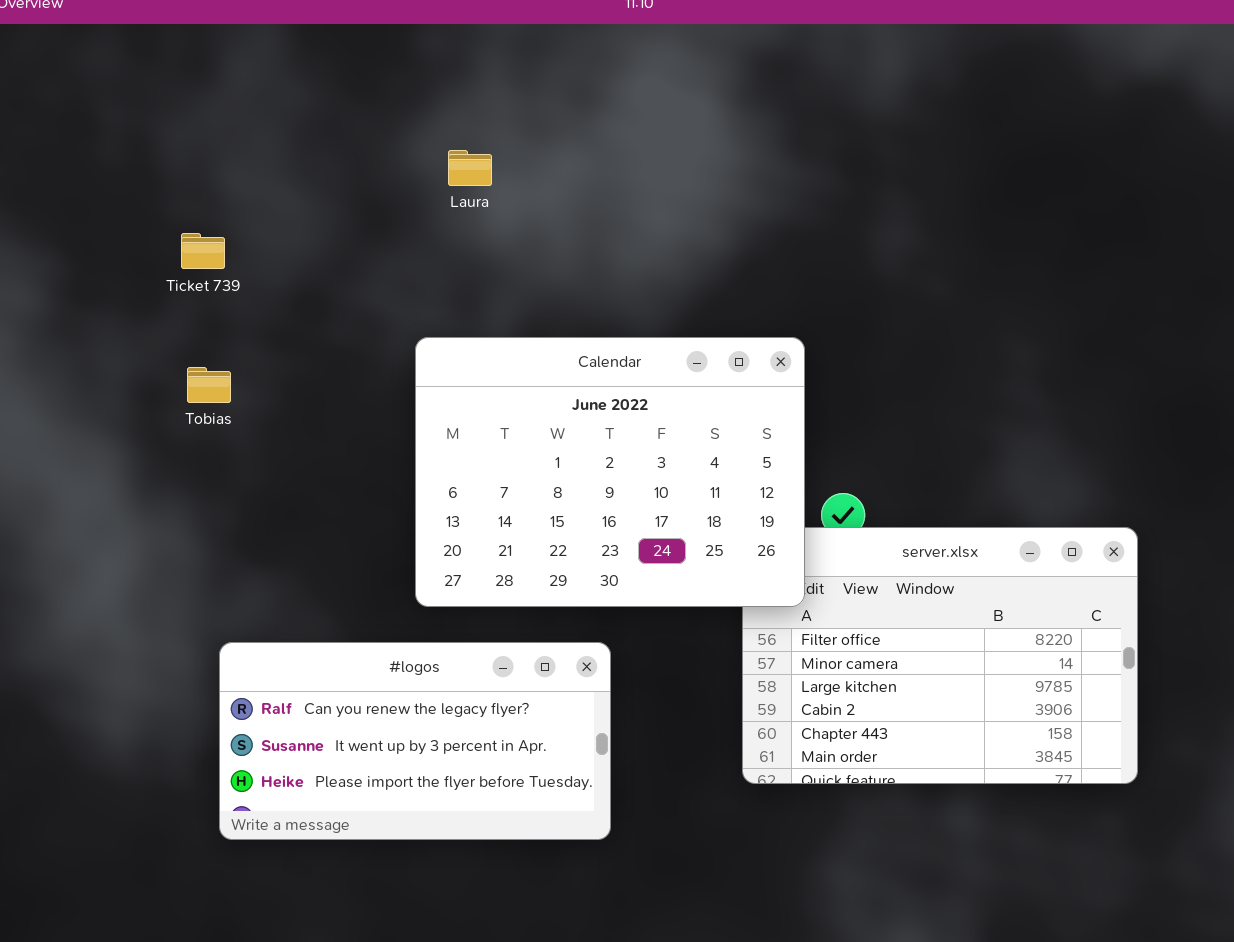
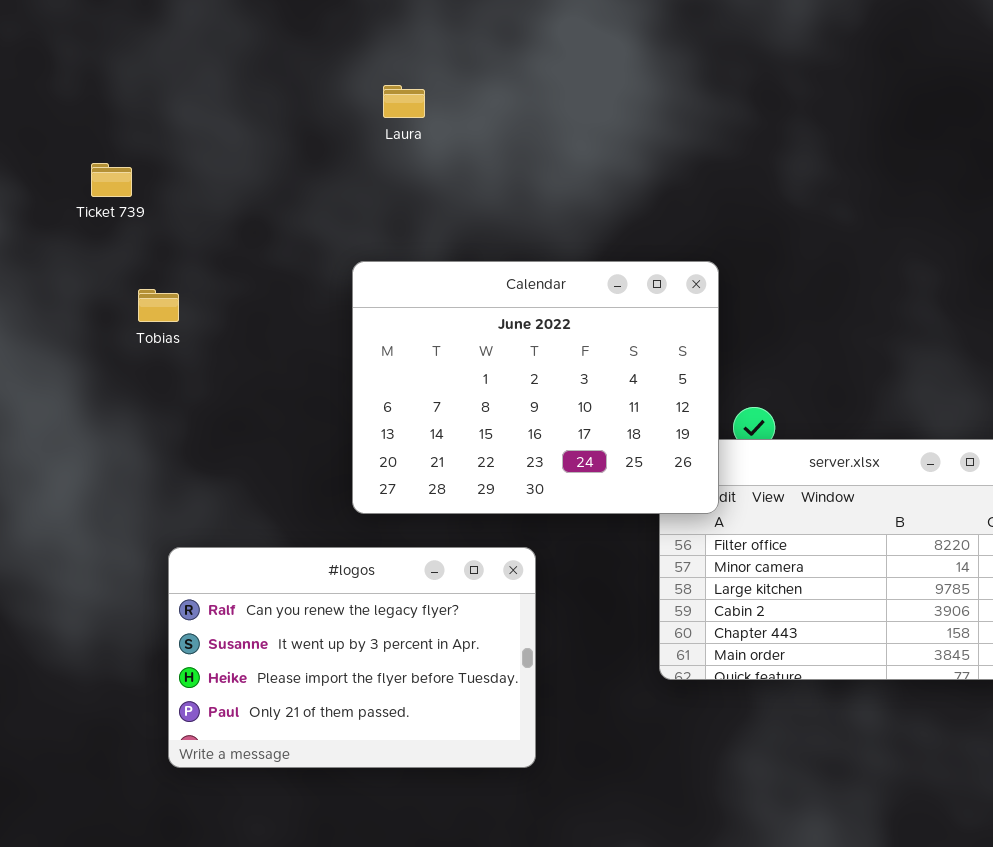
Ticket 739: [181,233,225,269] -> [91,163,132,197], moved
#logos: [219,642,611,840] -> [168,547,536,768], resized

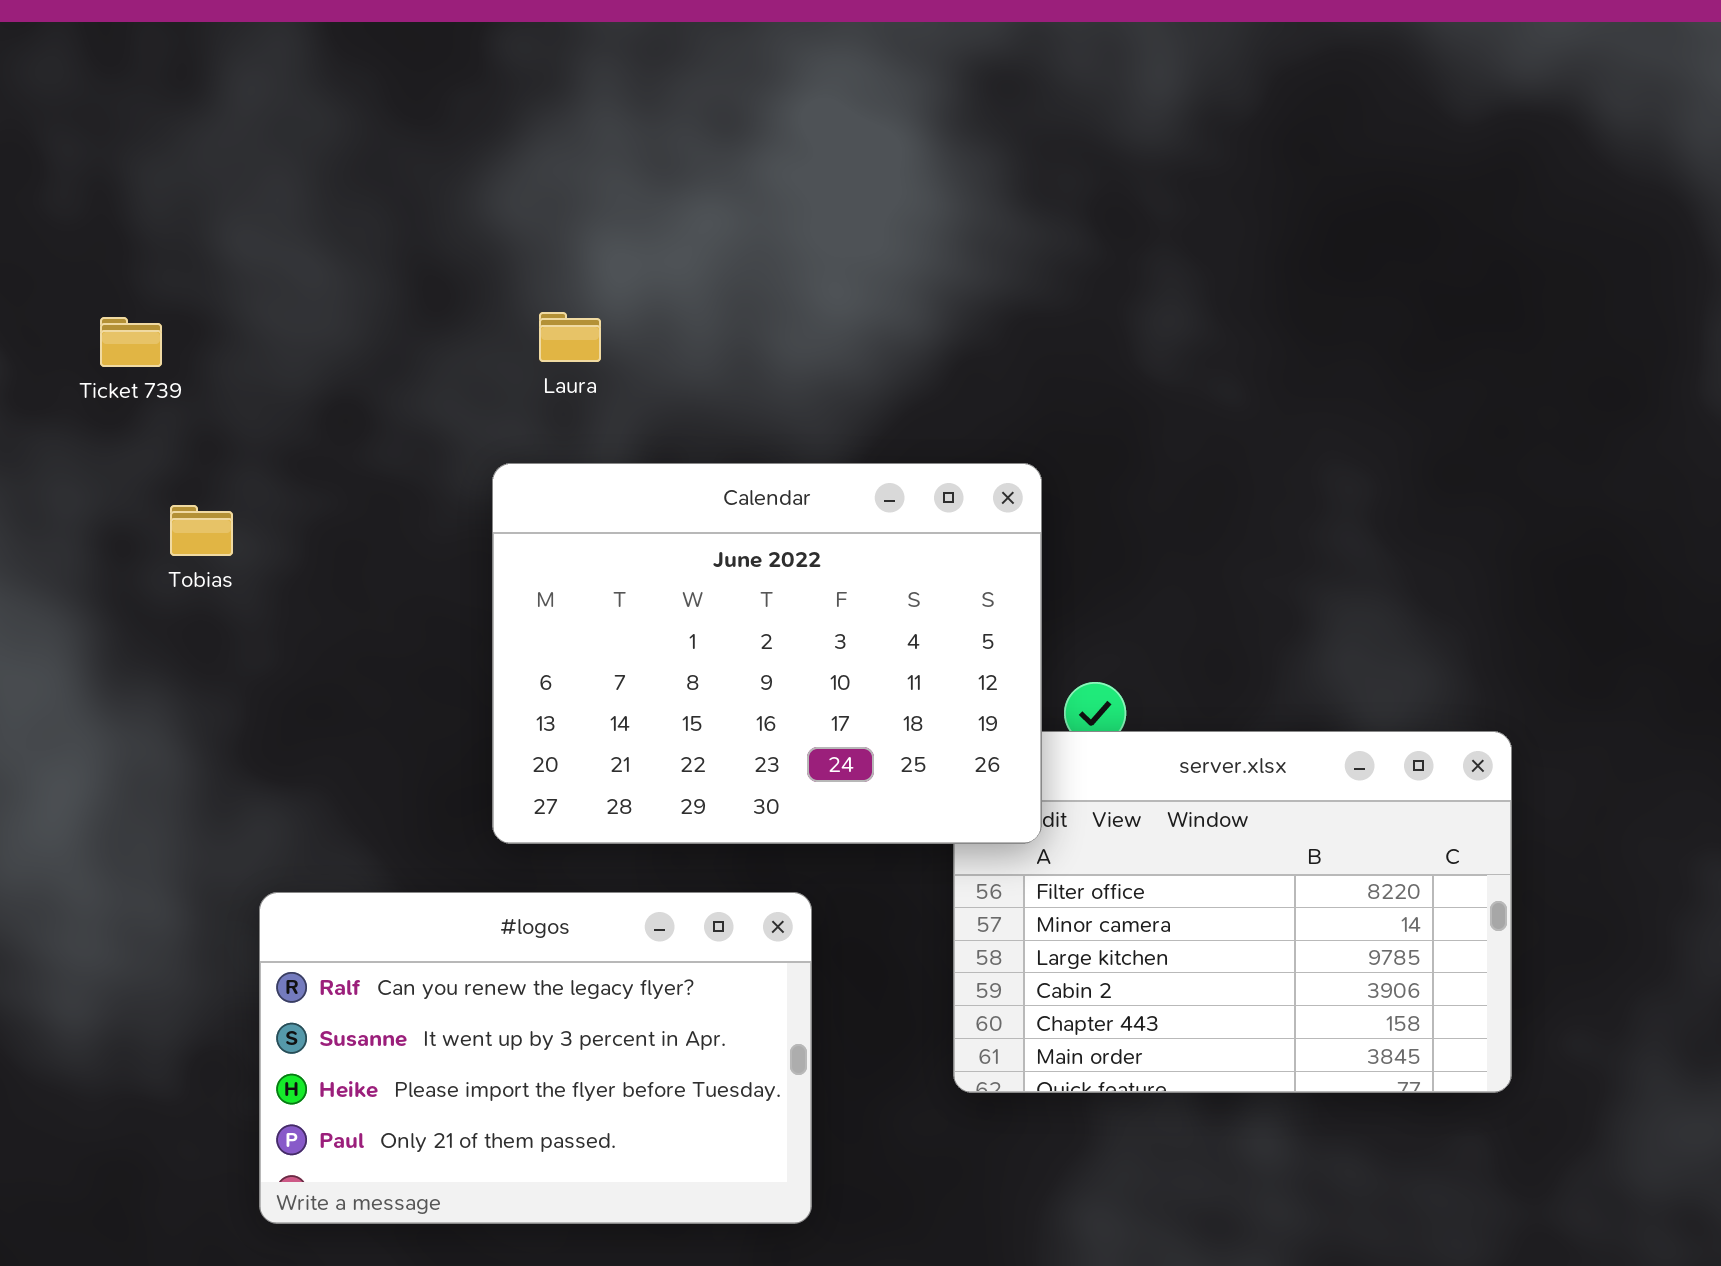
Laura: [383,85,425,118] -> [539,312,601,362], moved
#logos: [168,547,536,768] -> [259,892,812,1224], moved

